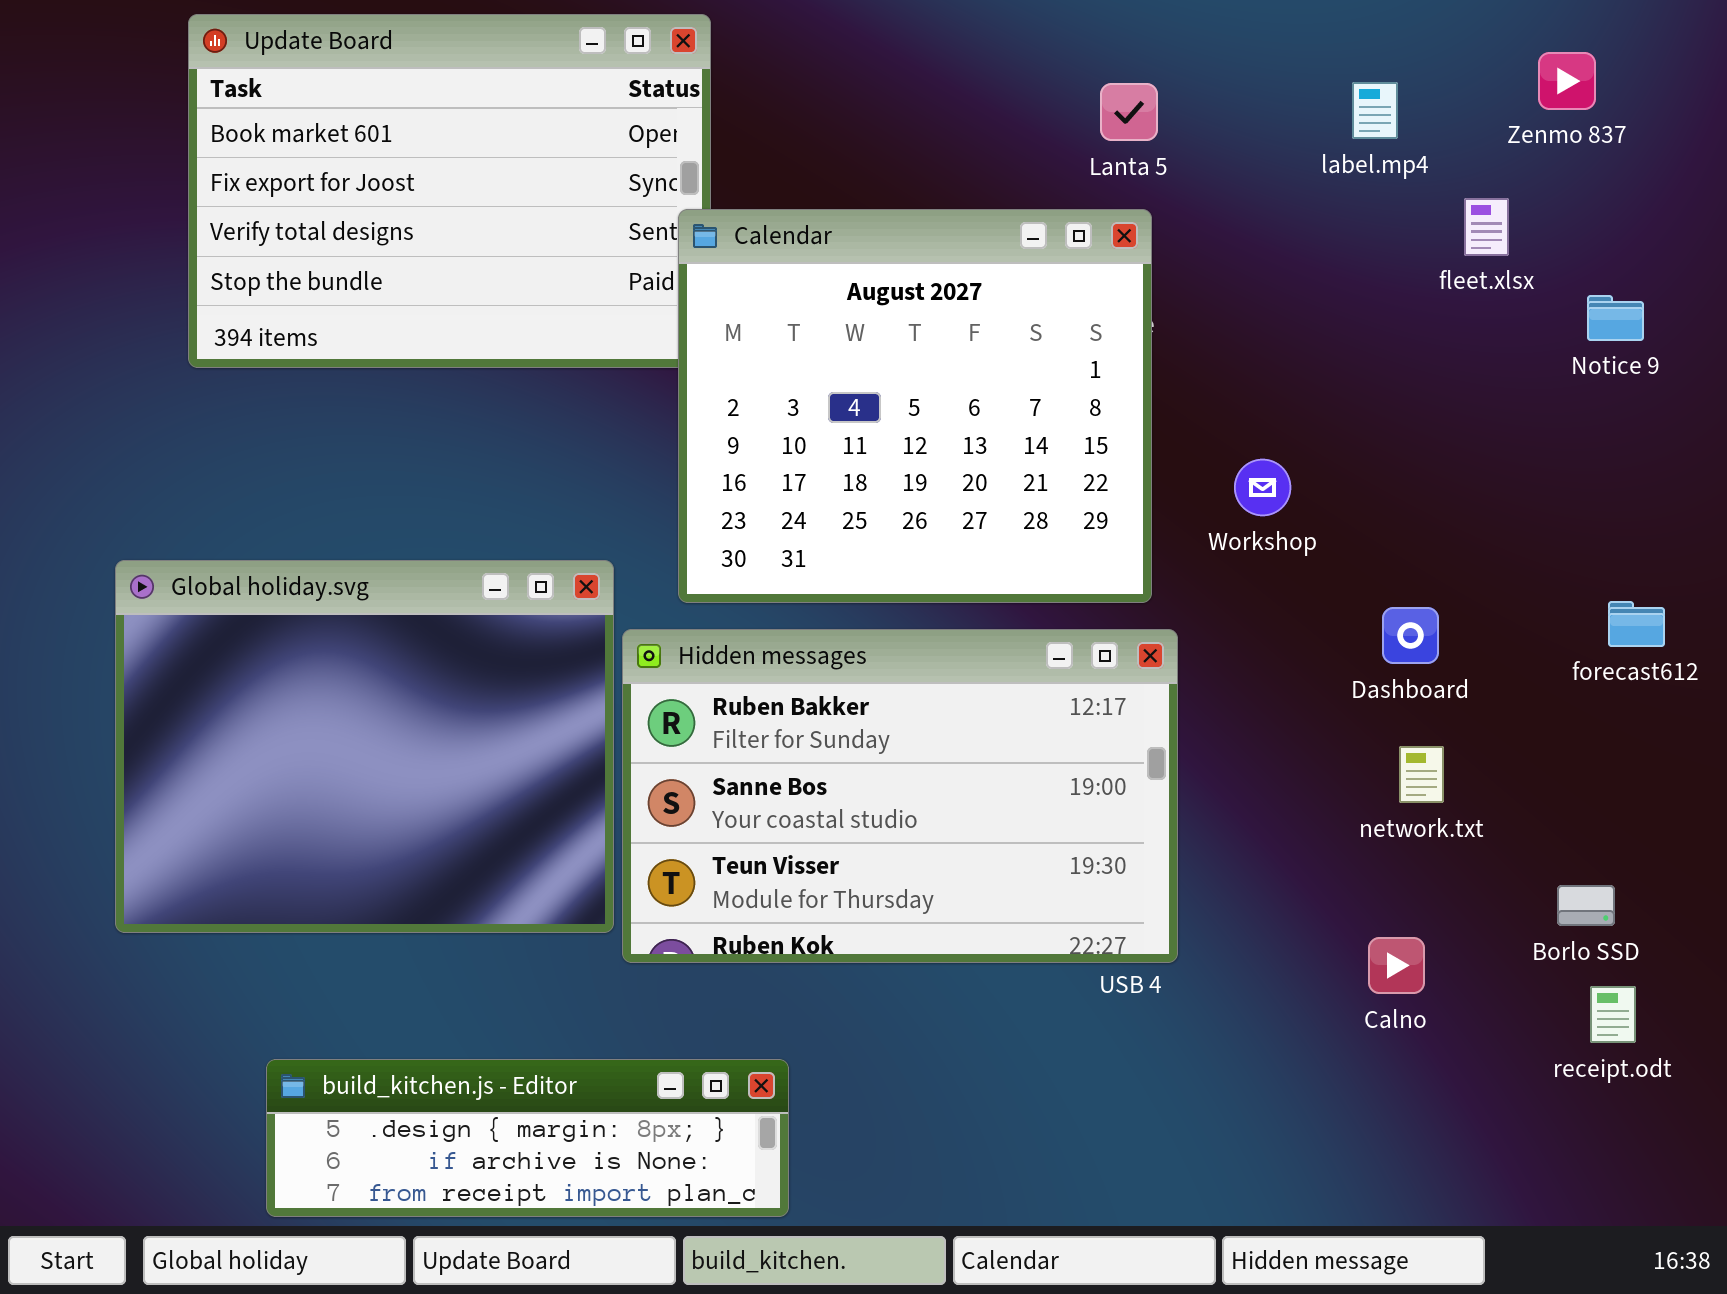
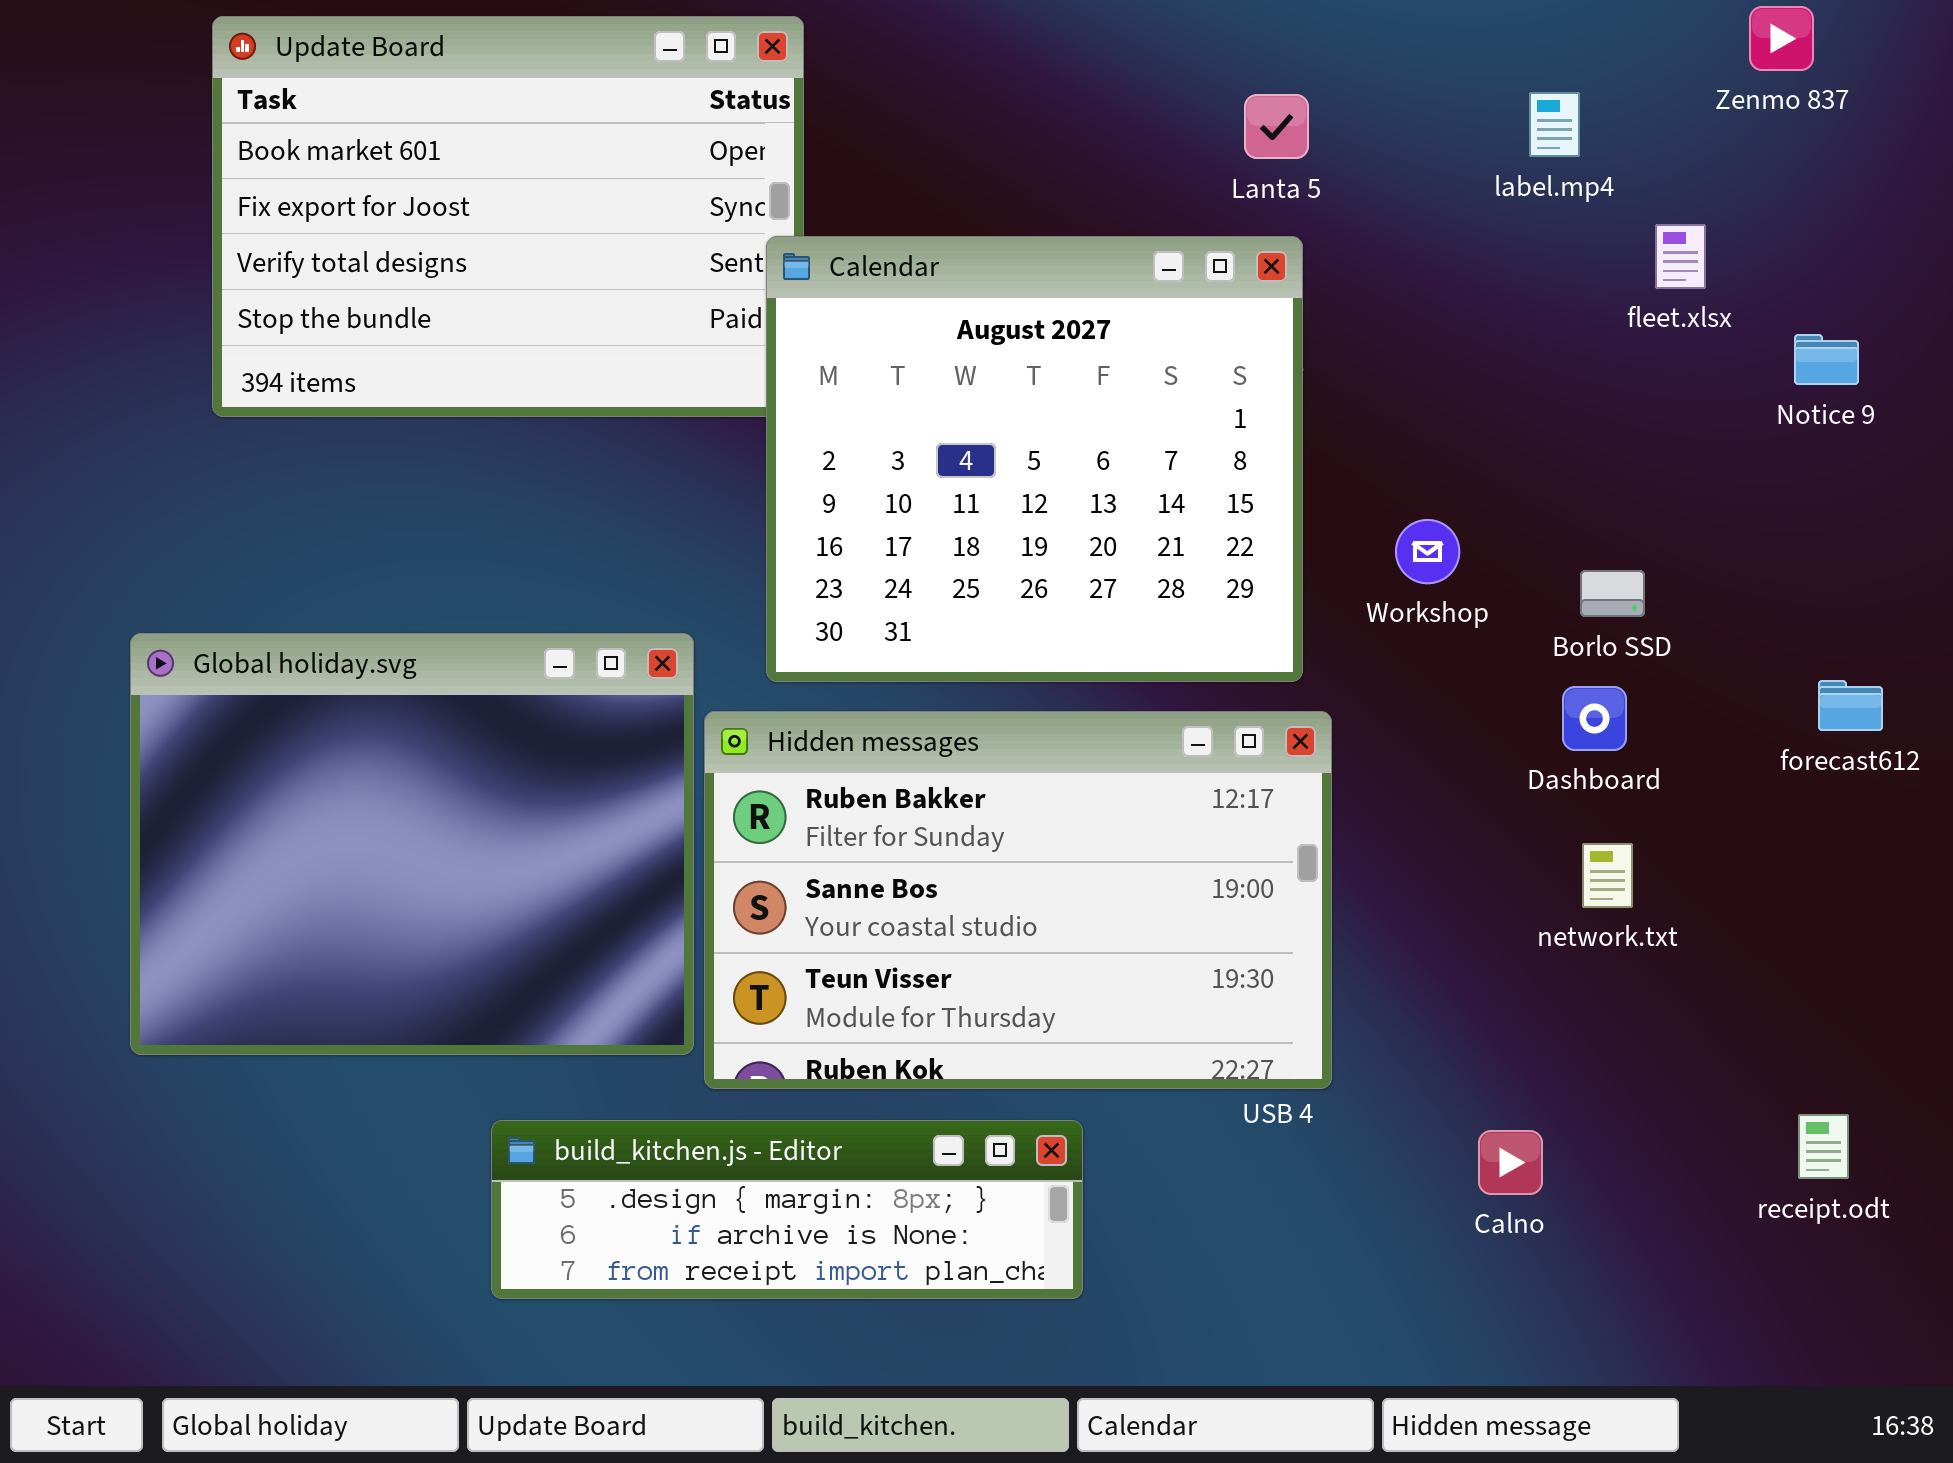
Zenmo 837: [1538,52,1596,110] -> [1749,6,1814,71], moved
Borlo SSD: [1557,885,1615,926] -> [1580,570,1645,617], moved
Calno: [1368,937,1425,994] -> [1478,1130,1543,1195], moved
build_kitchen.js - Editor: [266,1059,789,1217] -> [491,1120,1083,1299], moved

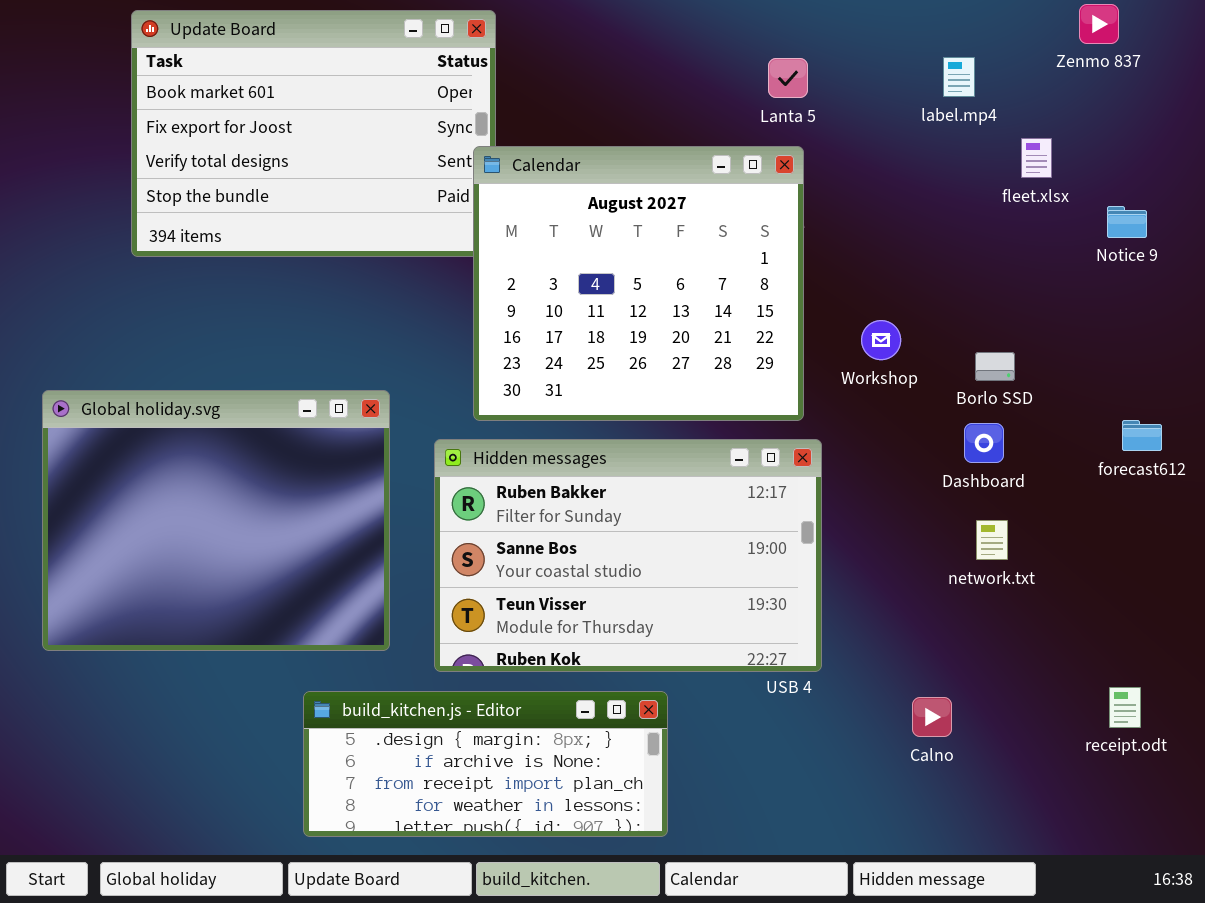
Global holiday.svg: [130,633,694,1055] -> [42,390,390,651], moved
build_kitchen.js - Editor: [491,1120,1083,1299] -> [303,691,668,837], resized

